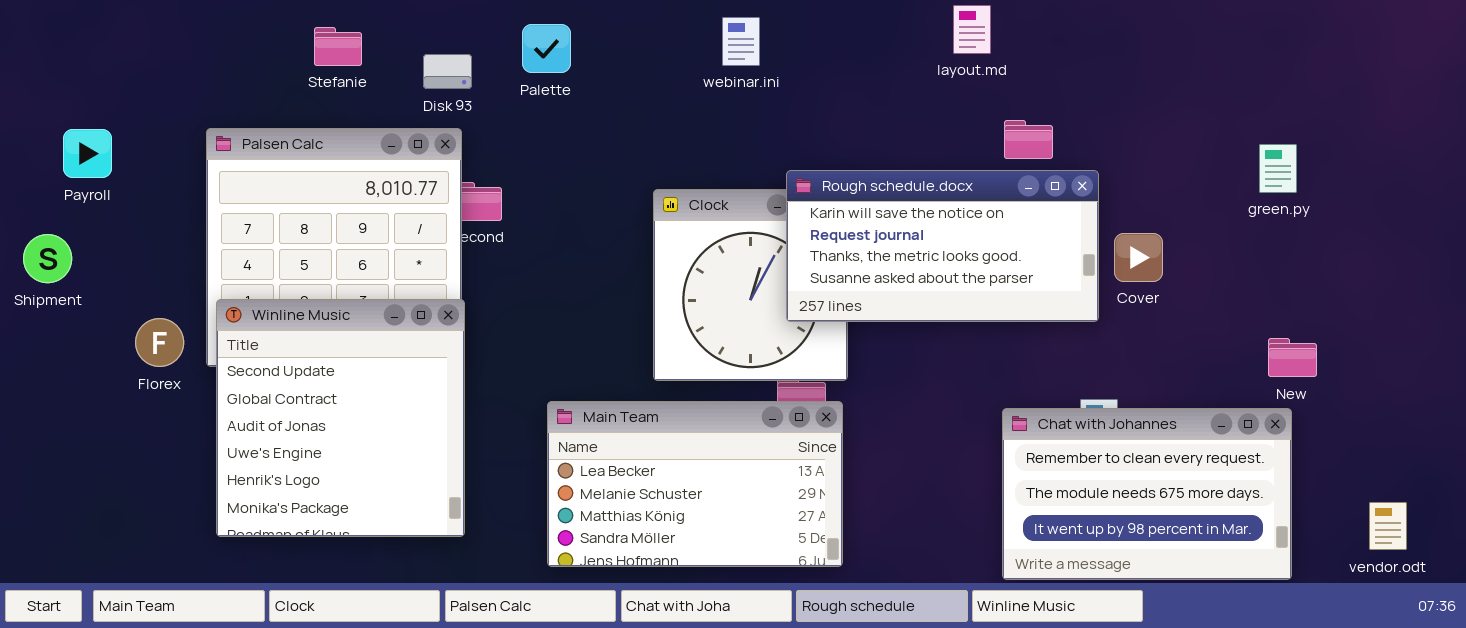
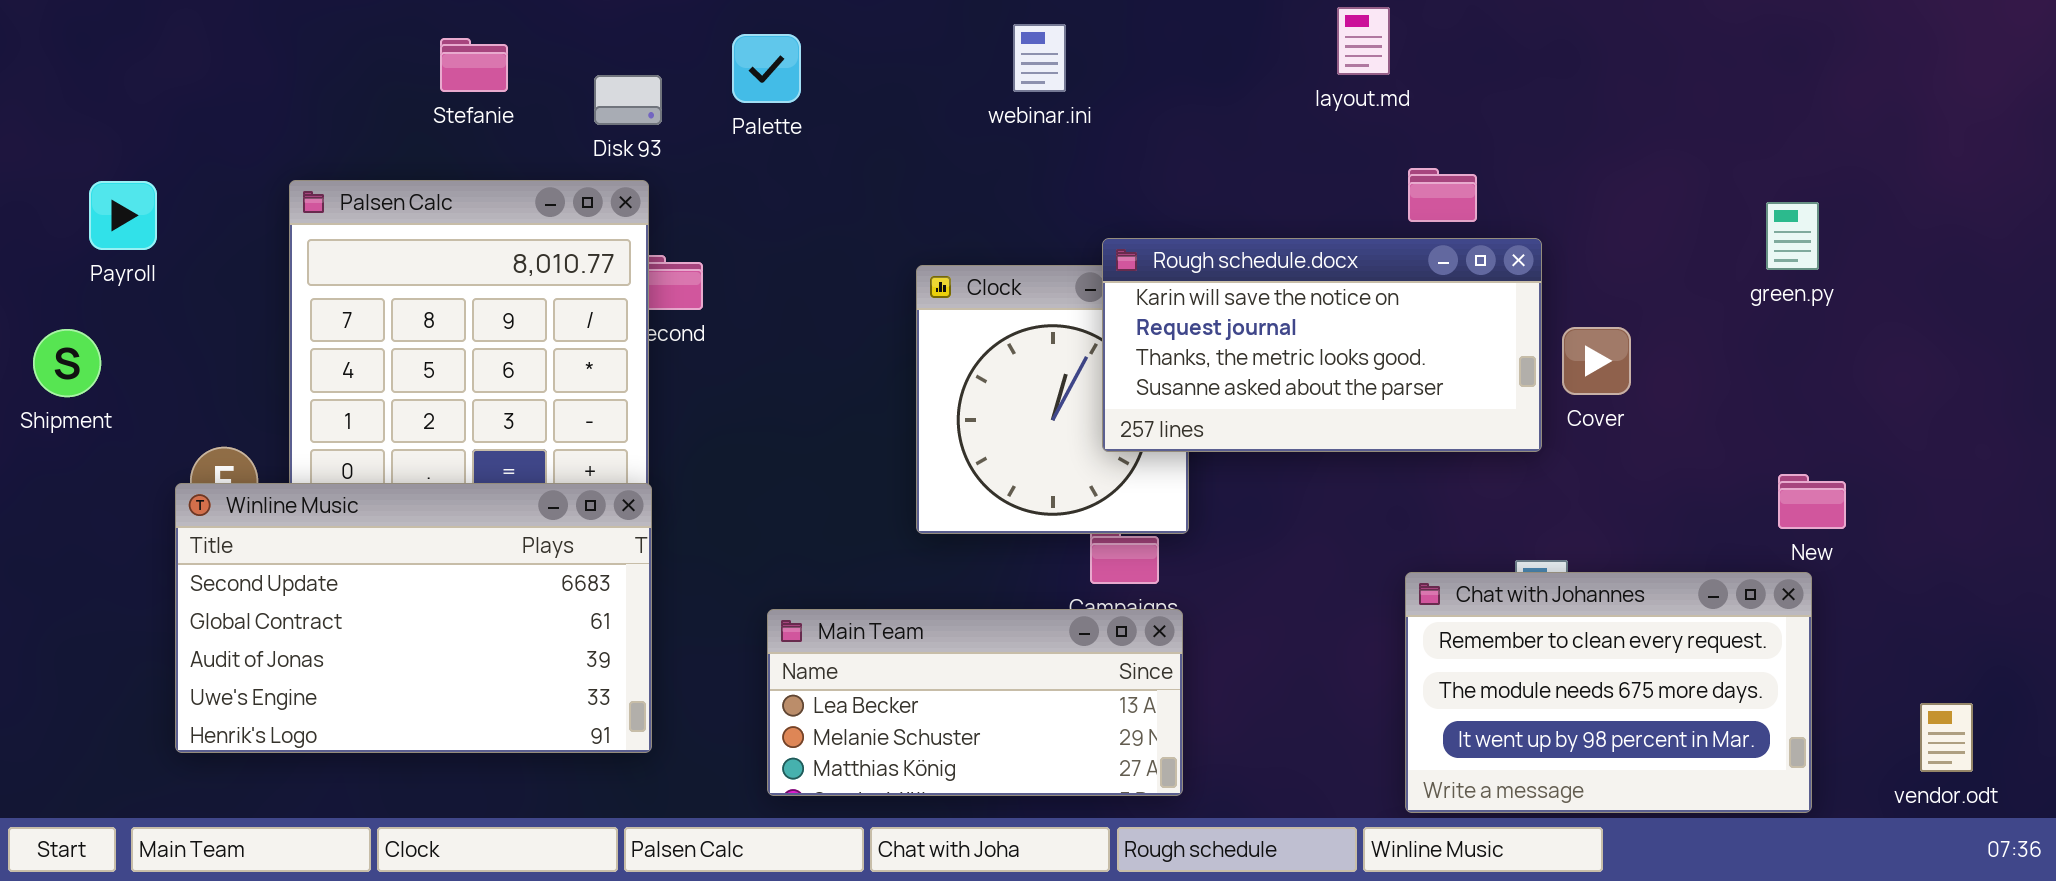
Winline Music: [216,299,465,537] -> [175,483,652,753], resized
Main Team: [547,401,843,567] -> [767,609,1183,796], resized

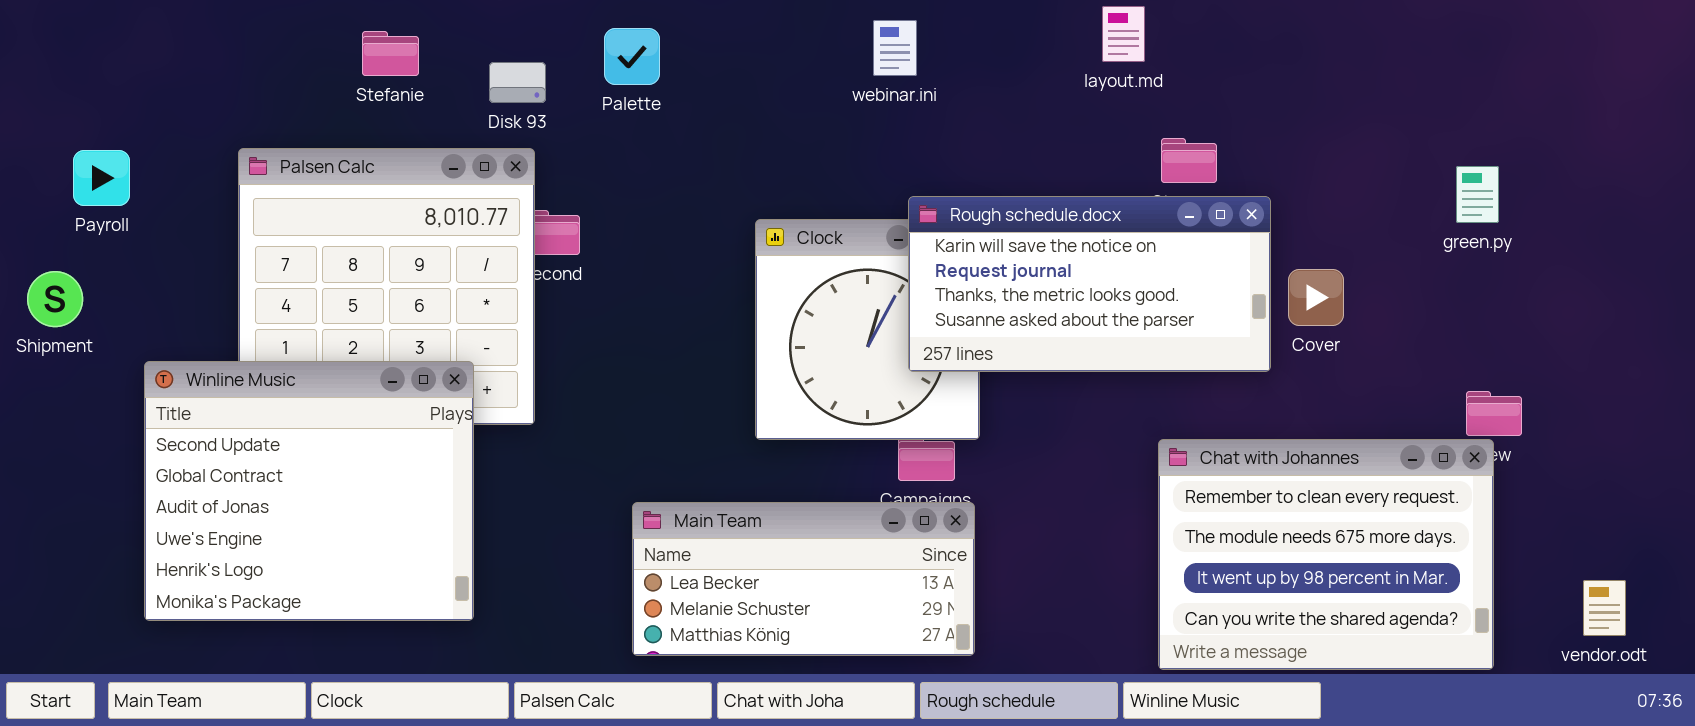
webinar.ini: [1013,24,1066,92] -> [873,20,917,76], moved
Winline Music: [175,483,652,753] -> [144,361,474,621], resized
Chat with Johannes: [1405,572,1812,813] -> [1158,439,1494,670], resized

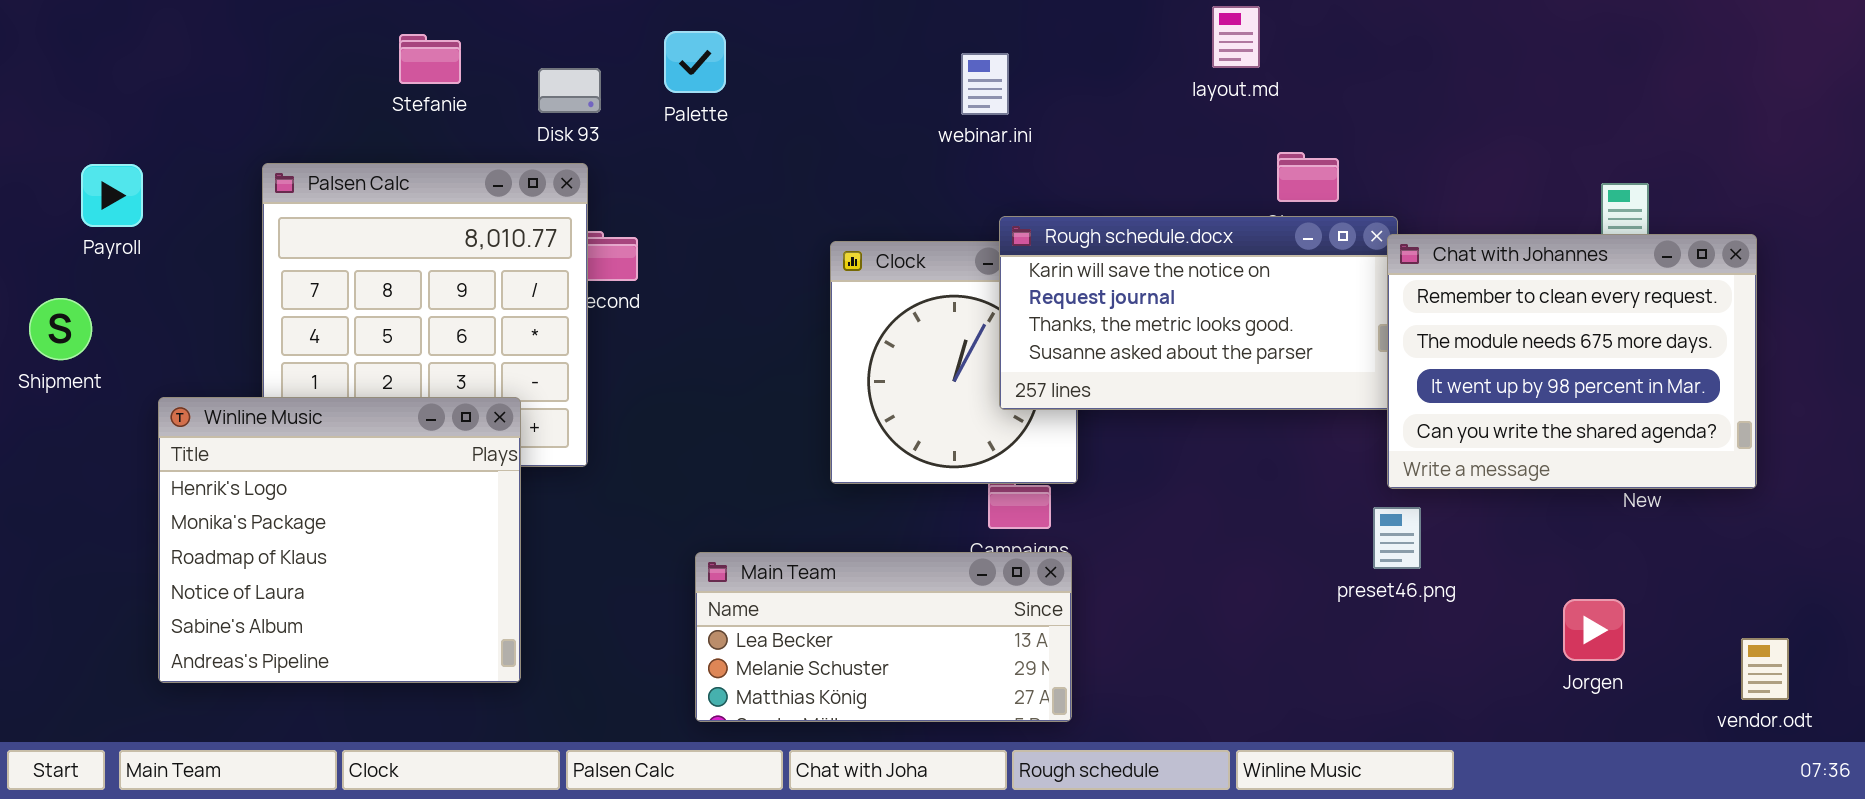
webinar.ini: [873,20,917,76] -> [961,53,1009,115], moved
Winline Music: [144,361,474,621] -> [158,397,521,683], scrolled down 4 rows
Chat with Johannes: [1158,439,1494,670] -> [1387,234,1757,489], moved

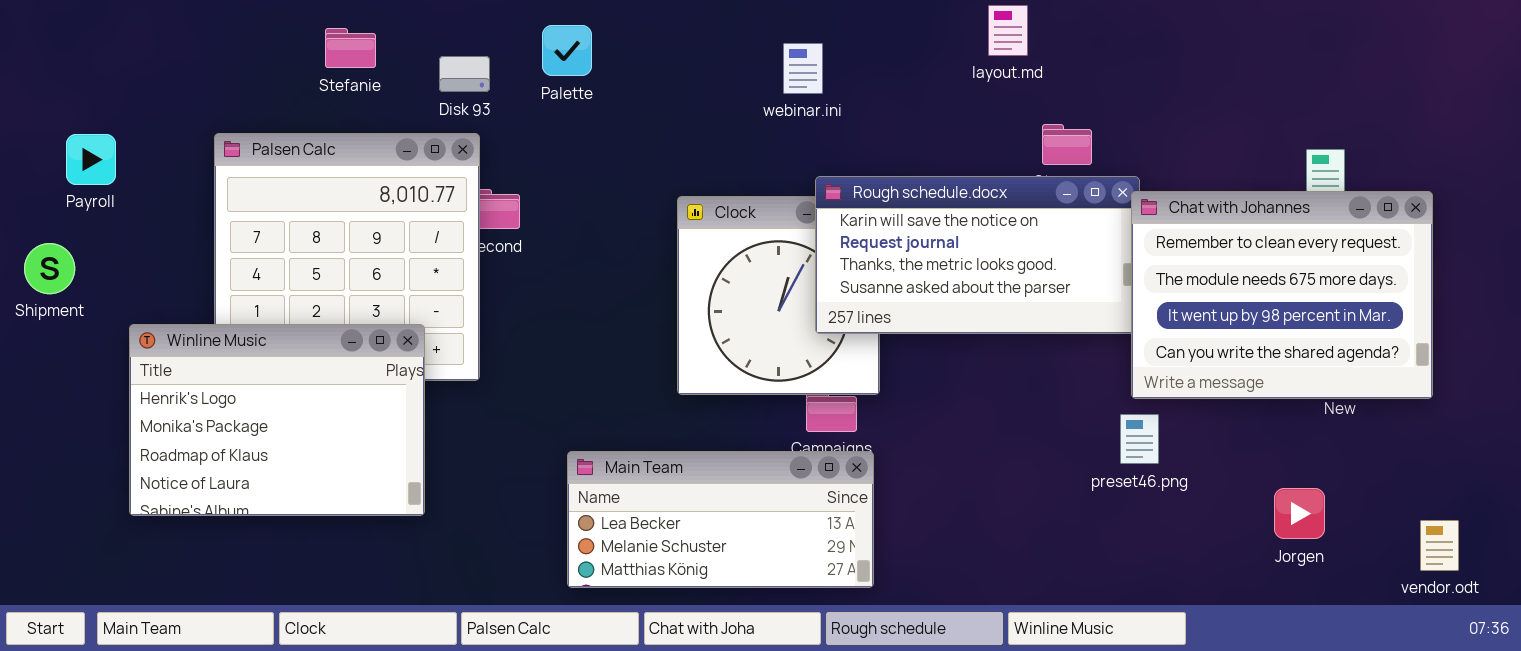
Winline Music: [158,397,521,683] -> [129,324,425,516], resized

